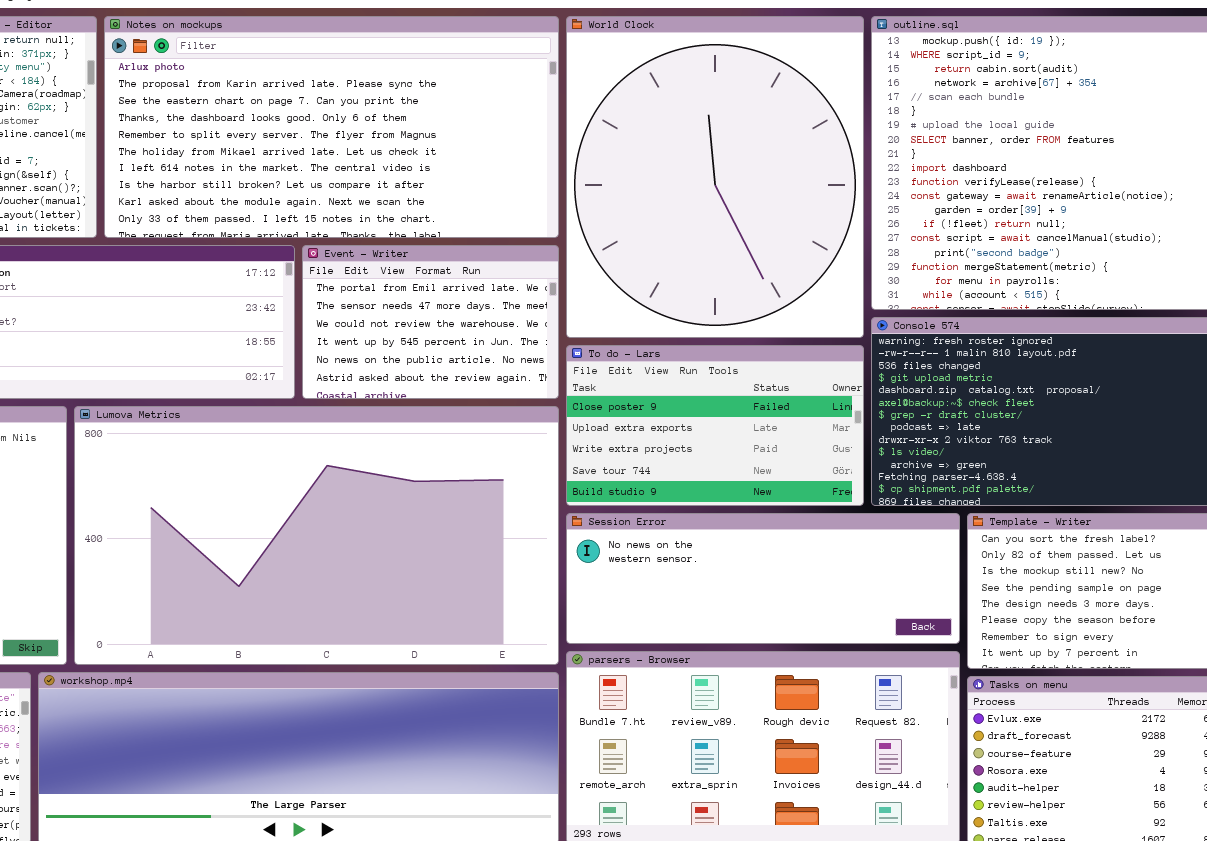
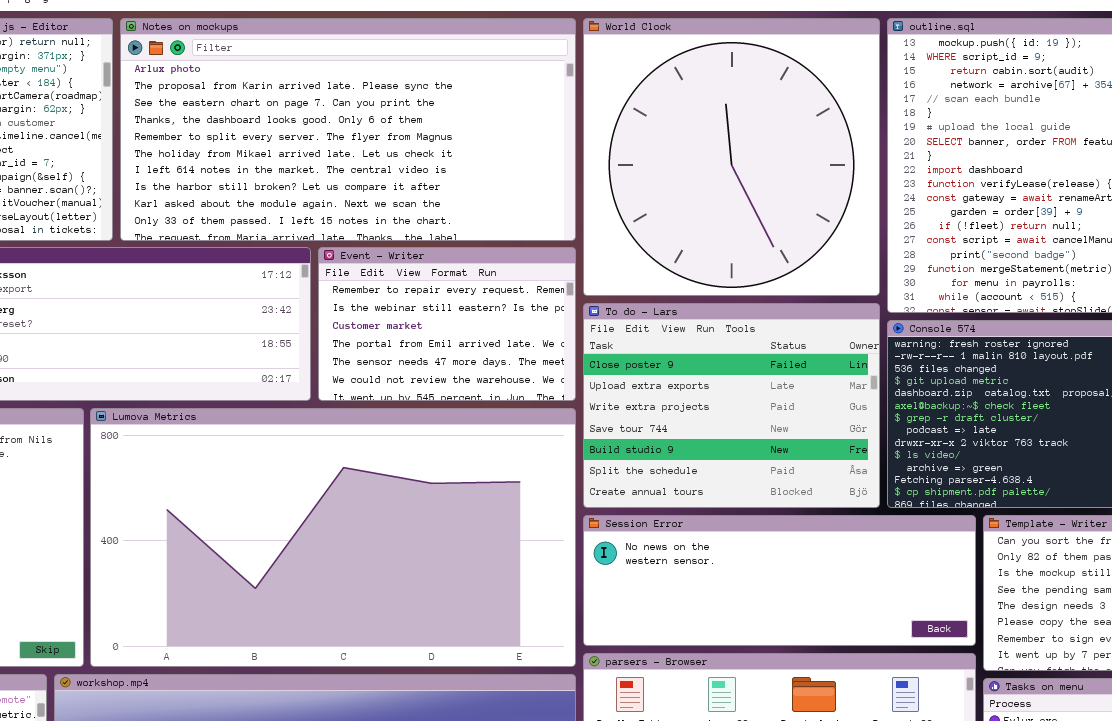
World Clock: [566,16,864,338] -> [583,18,880,296], resized
Event - Writer: [302,245,559,399] -> [318,247,576,401], scrolled up 3 rows
To do - Lars: [566,345,864,506] -> [583,303,880,508], resized

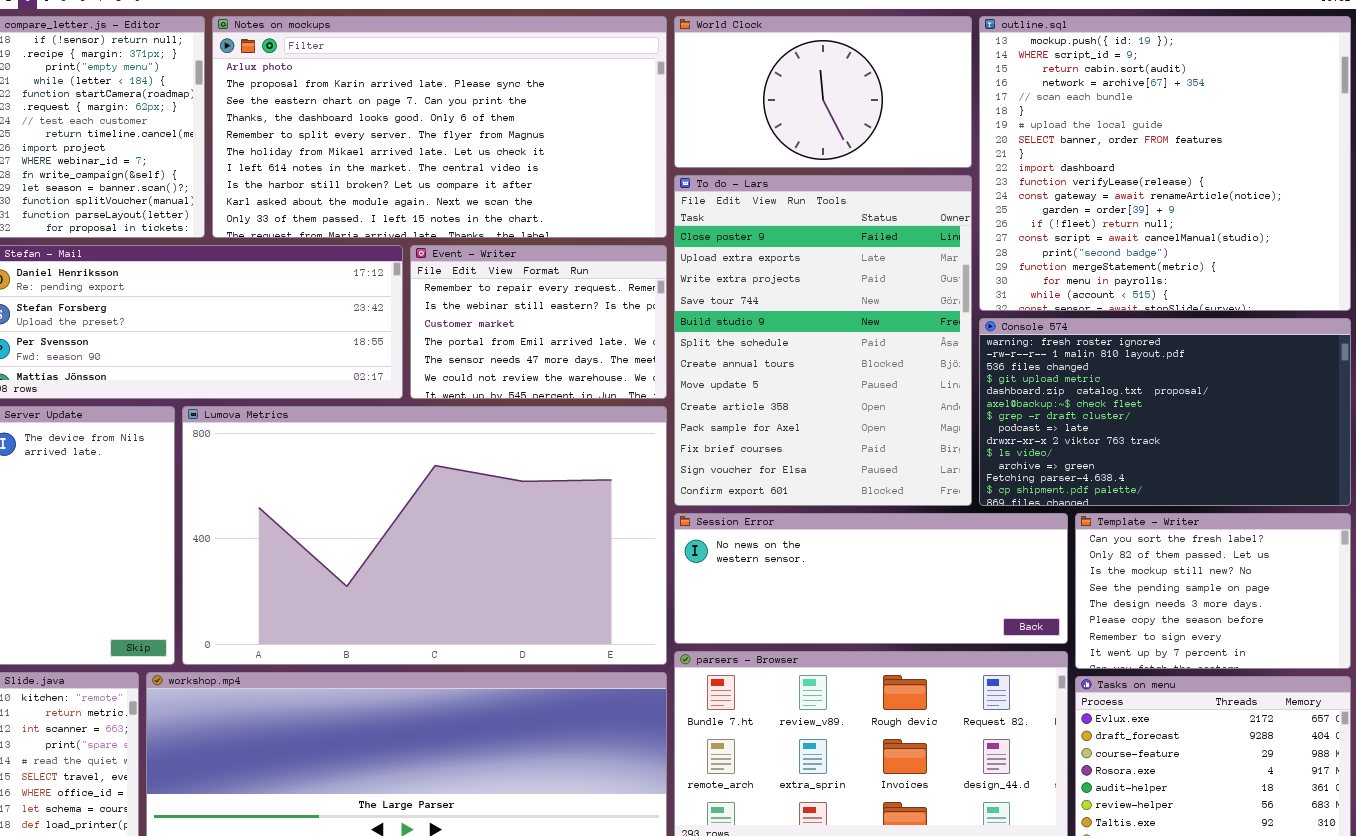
World Clock: [583,18,880,296] -> [674,16,972,168], resized
To do - Lars: [583,303,880,508] -> [674,175,972,506], resized

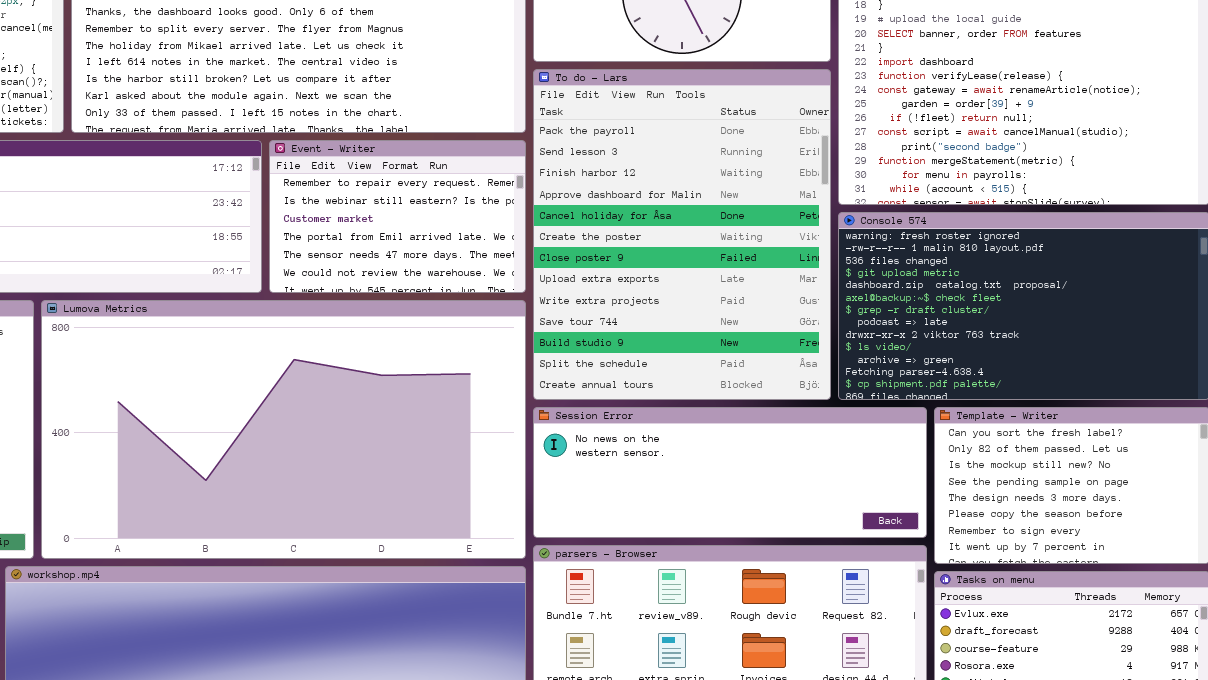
To do - Lars: [674,175,972,506] -> [533,69,831,400], scrolled up 6 rows

